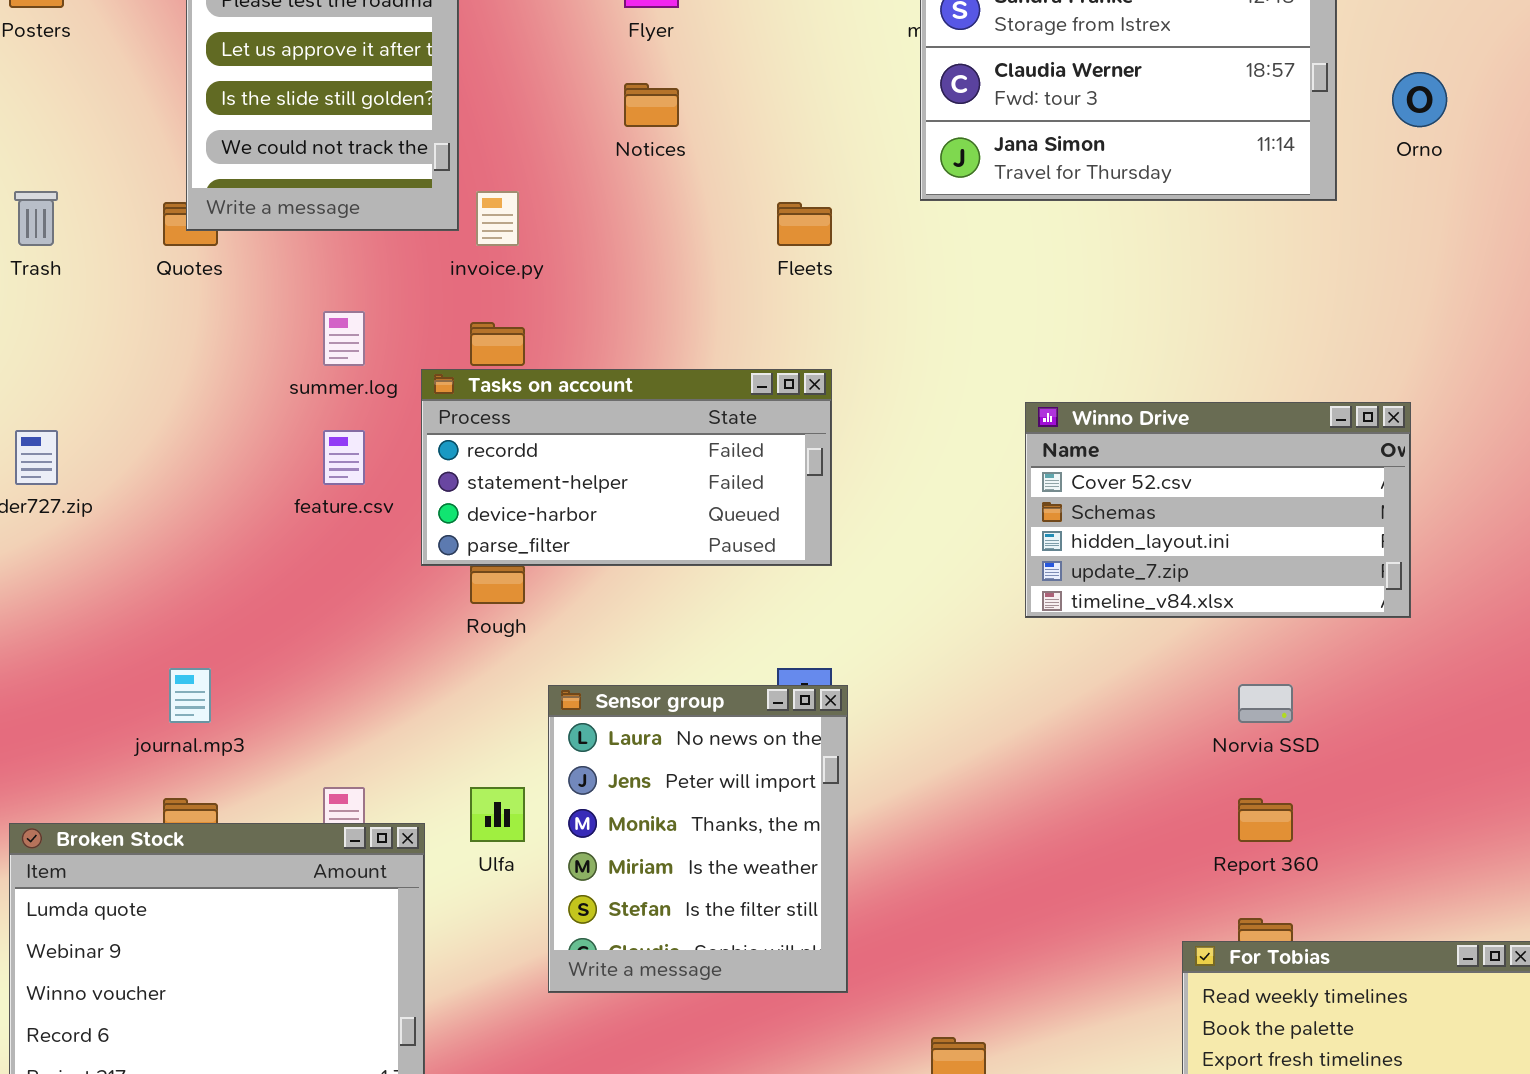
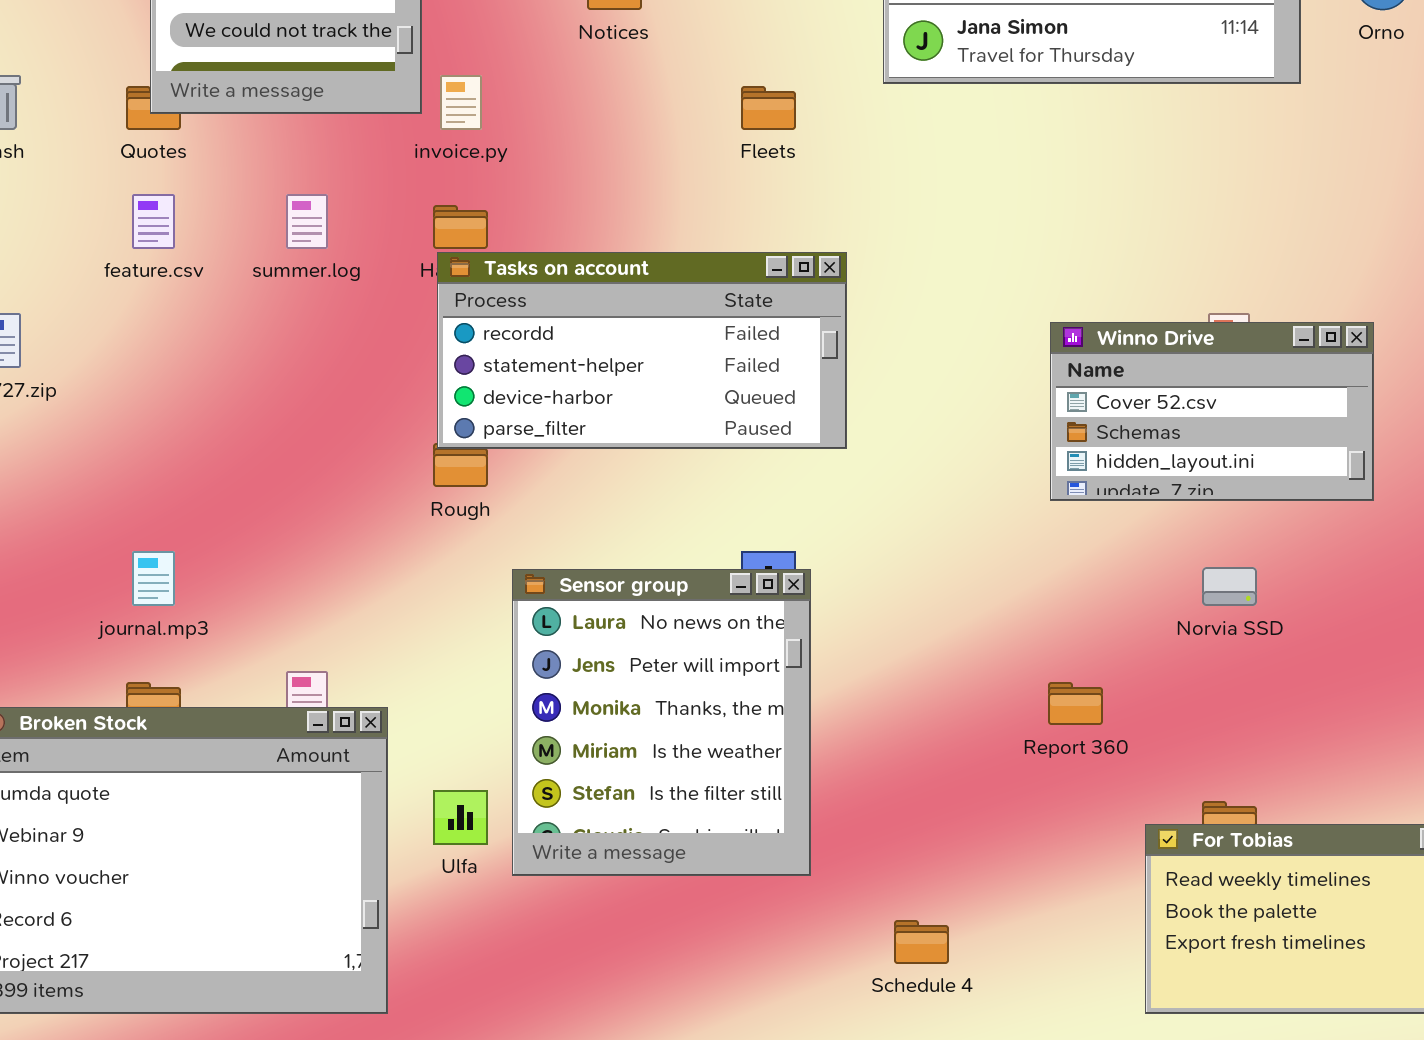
Tasks on account: [421,369,832,566] -> [437,252,847,449], moved
Winno Drive: [1025,402,1411,618] -> [1050,322,1374,501], resized
feature.csv: [323,430,365,485] -> [132,194,175,249], moved
Ulfa: [470,787,525,842] -> [433,790,488,845], moved
Report 360: [1238,798,1293,842] -> [1048,682,1103,725], moved

